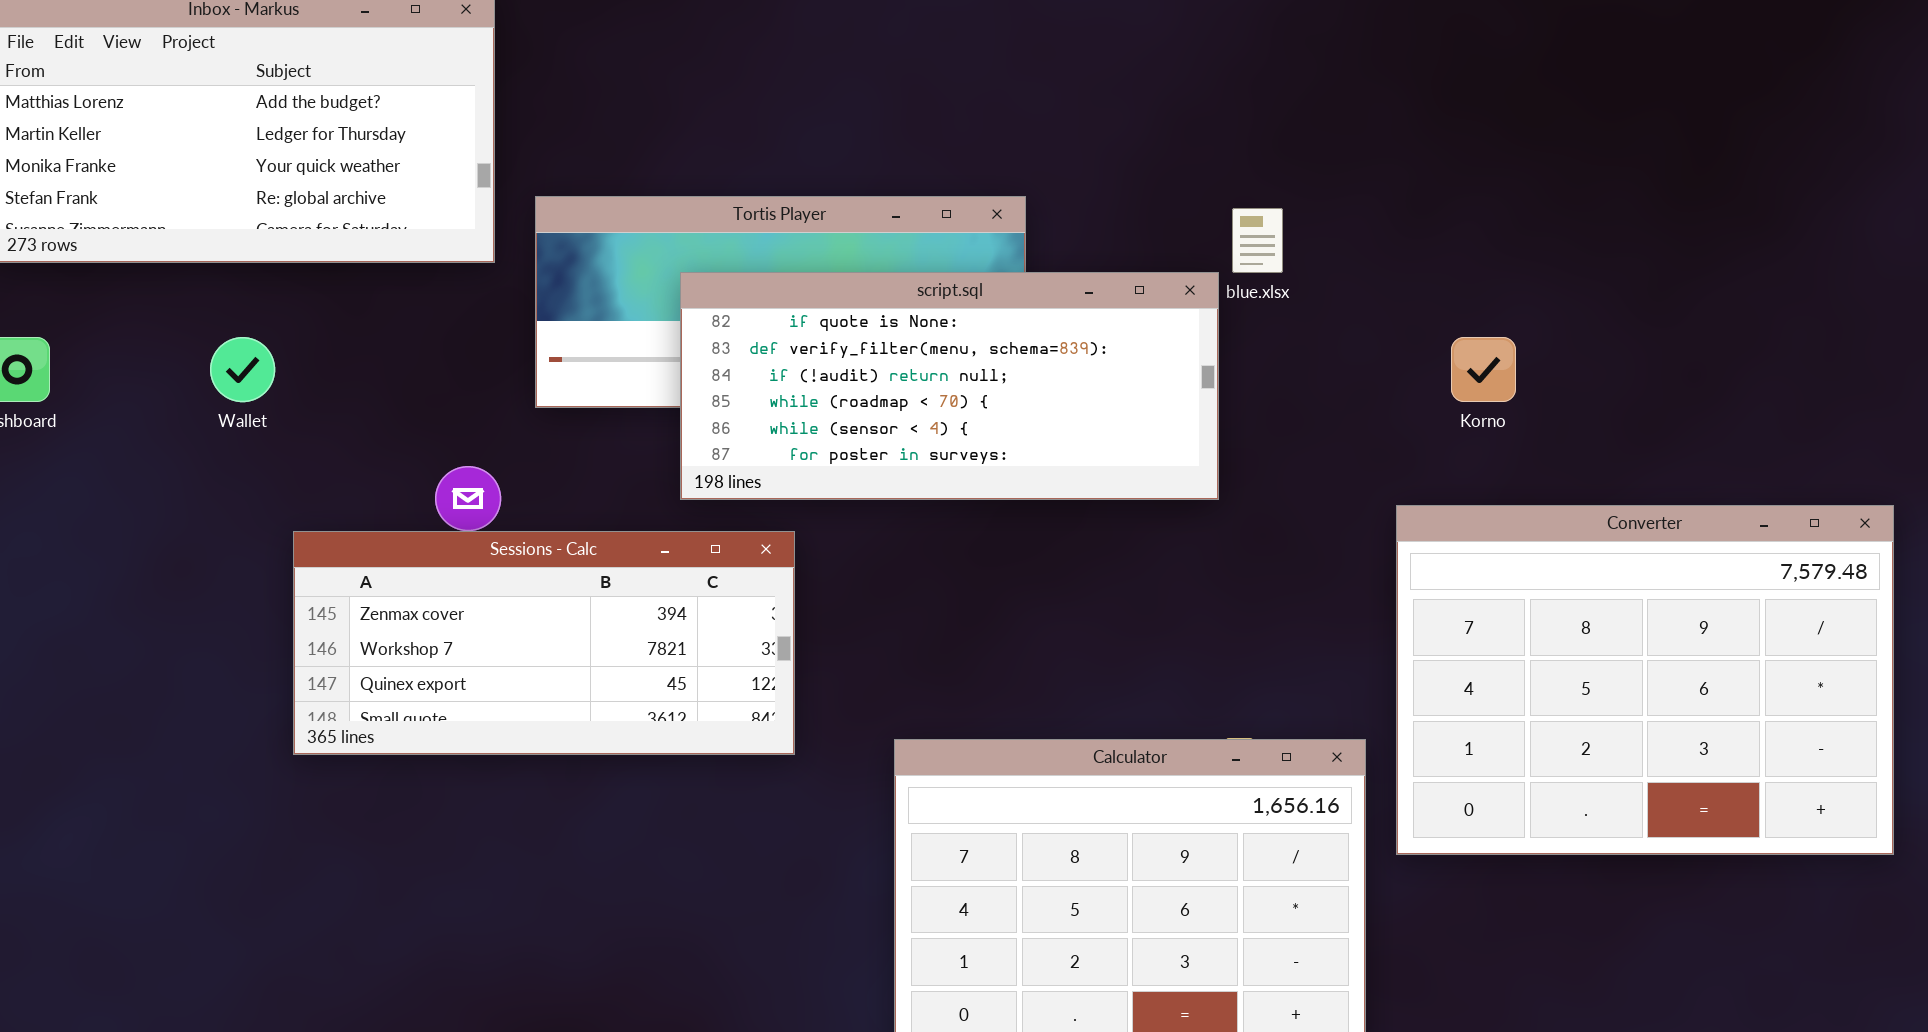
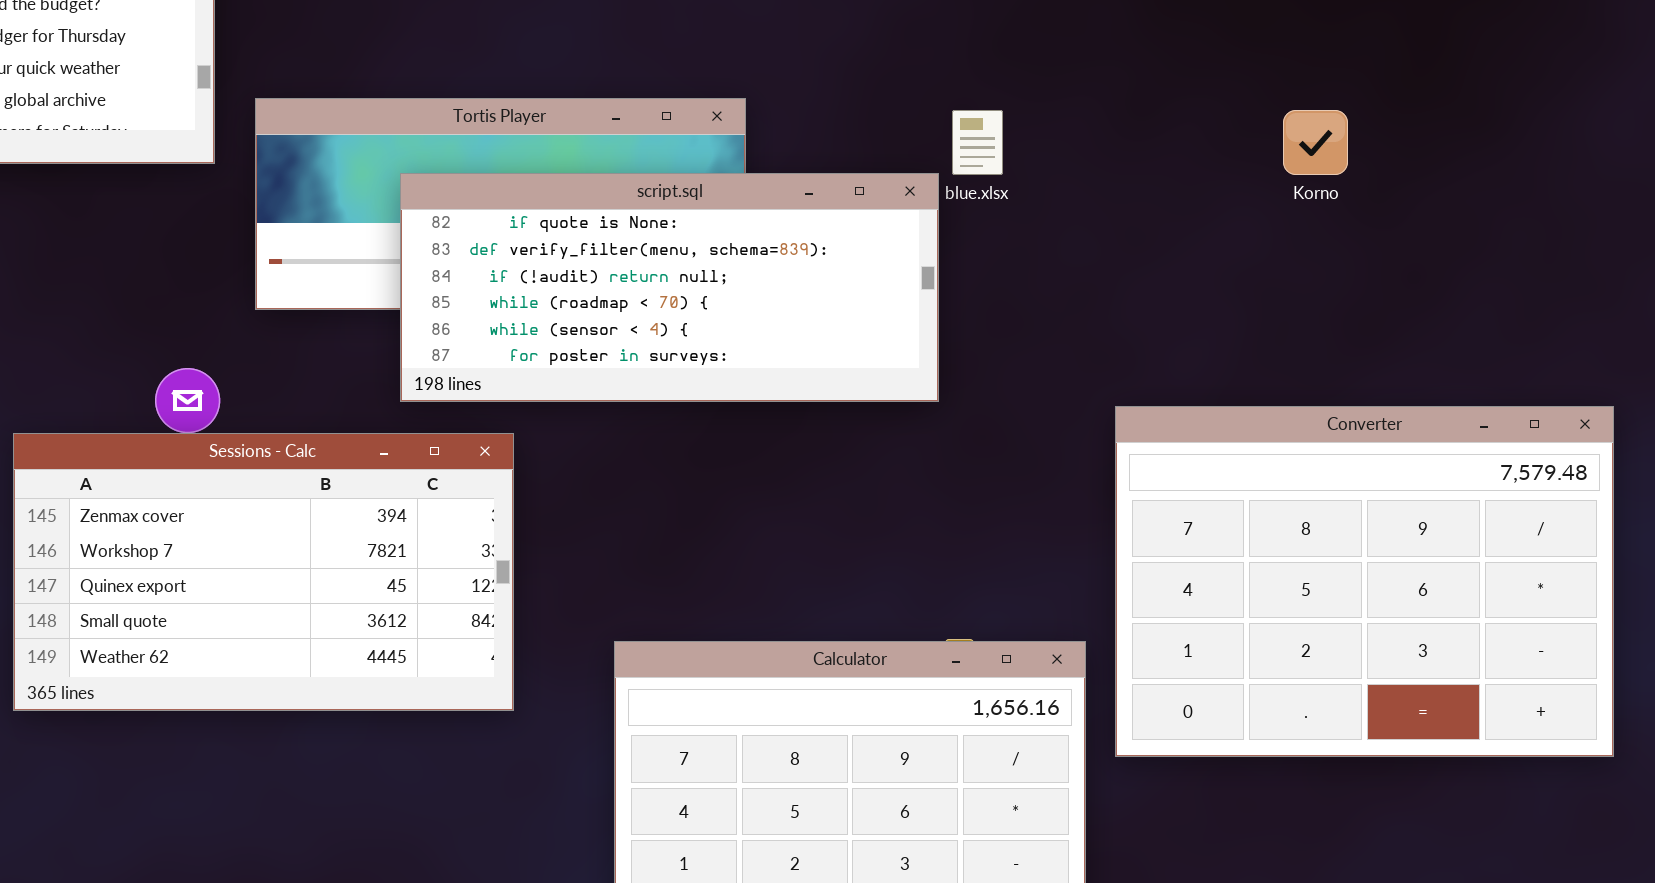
Korno: [1451,337,1516,402] -> [1283,110,1348,175], moved
Sessions - Calc: [293,531,795,755] -> [13,433,514,711], resized

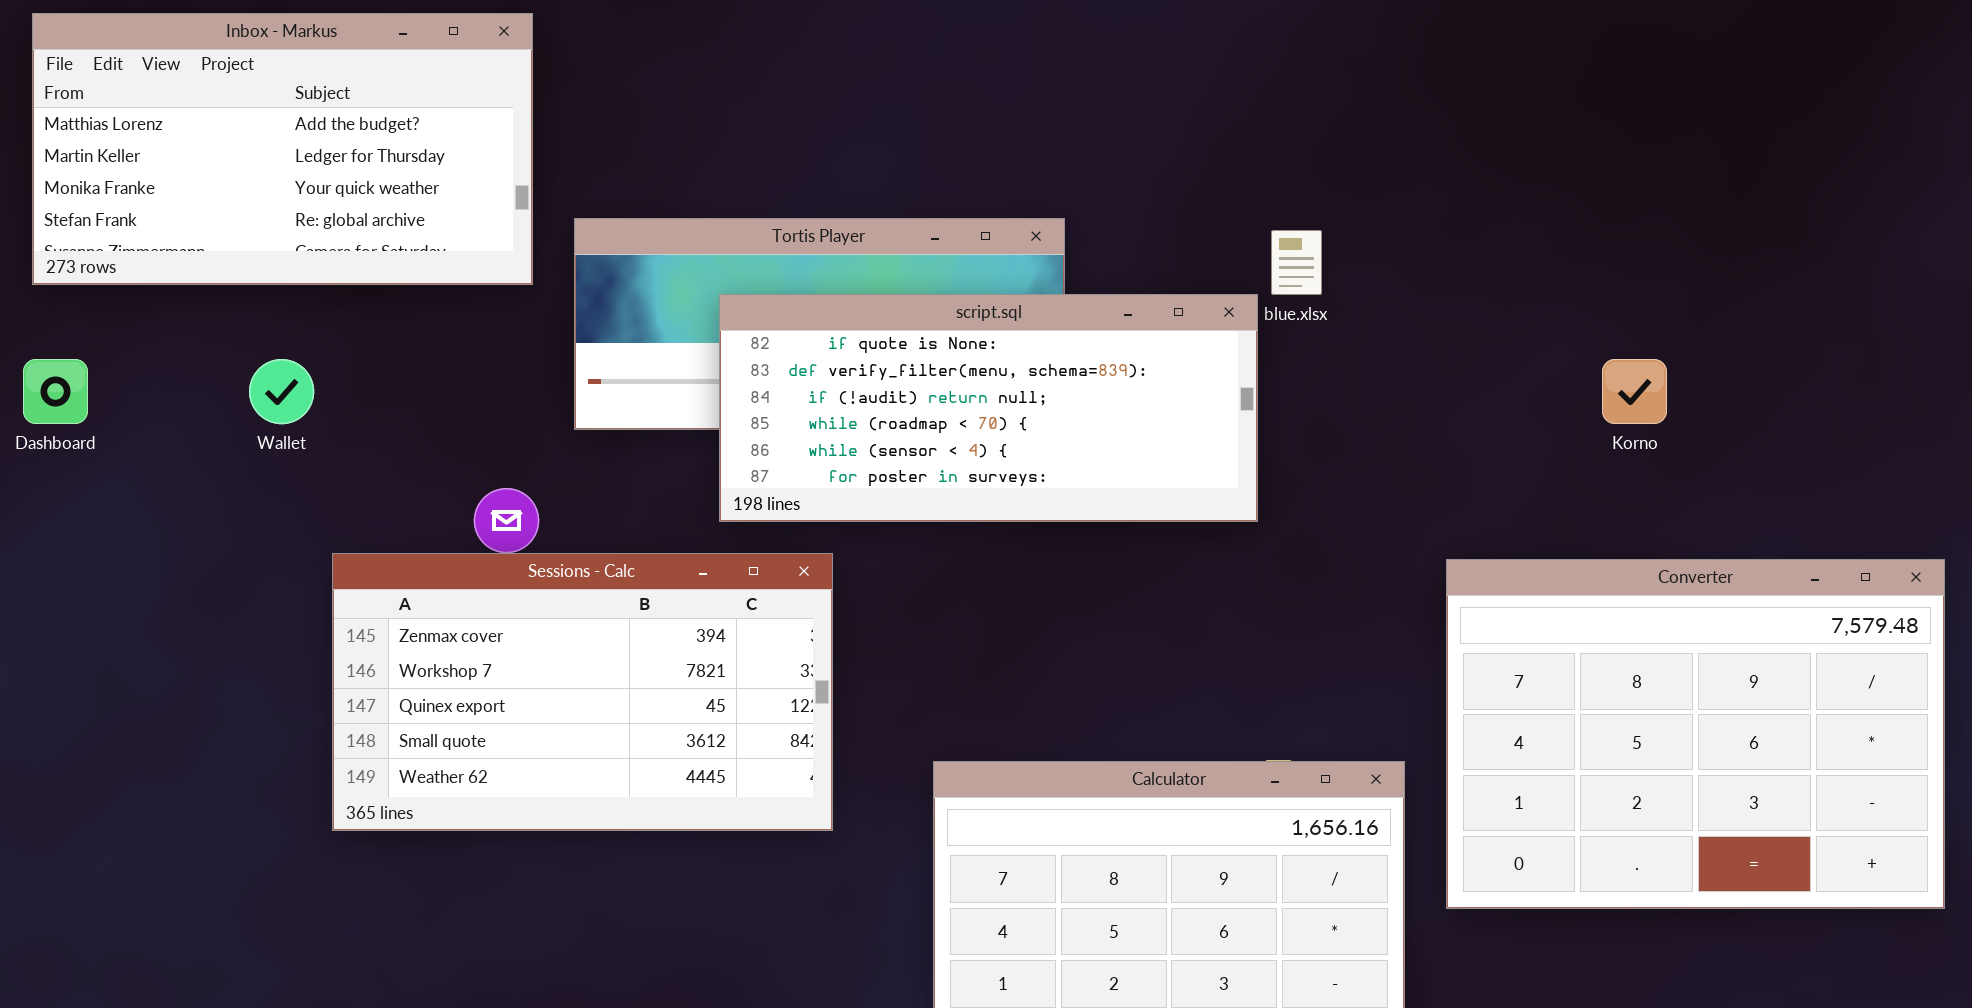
Korno: [1283,110,1348,175] -> [1602,359,1667,424], moved
Converter: [1115,406,1614,757] -> [1446,559,1945,909], moved

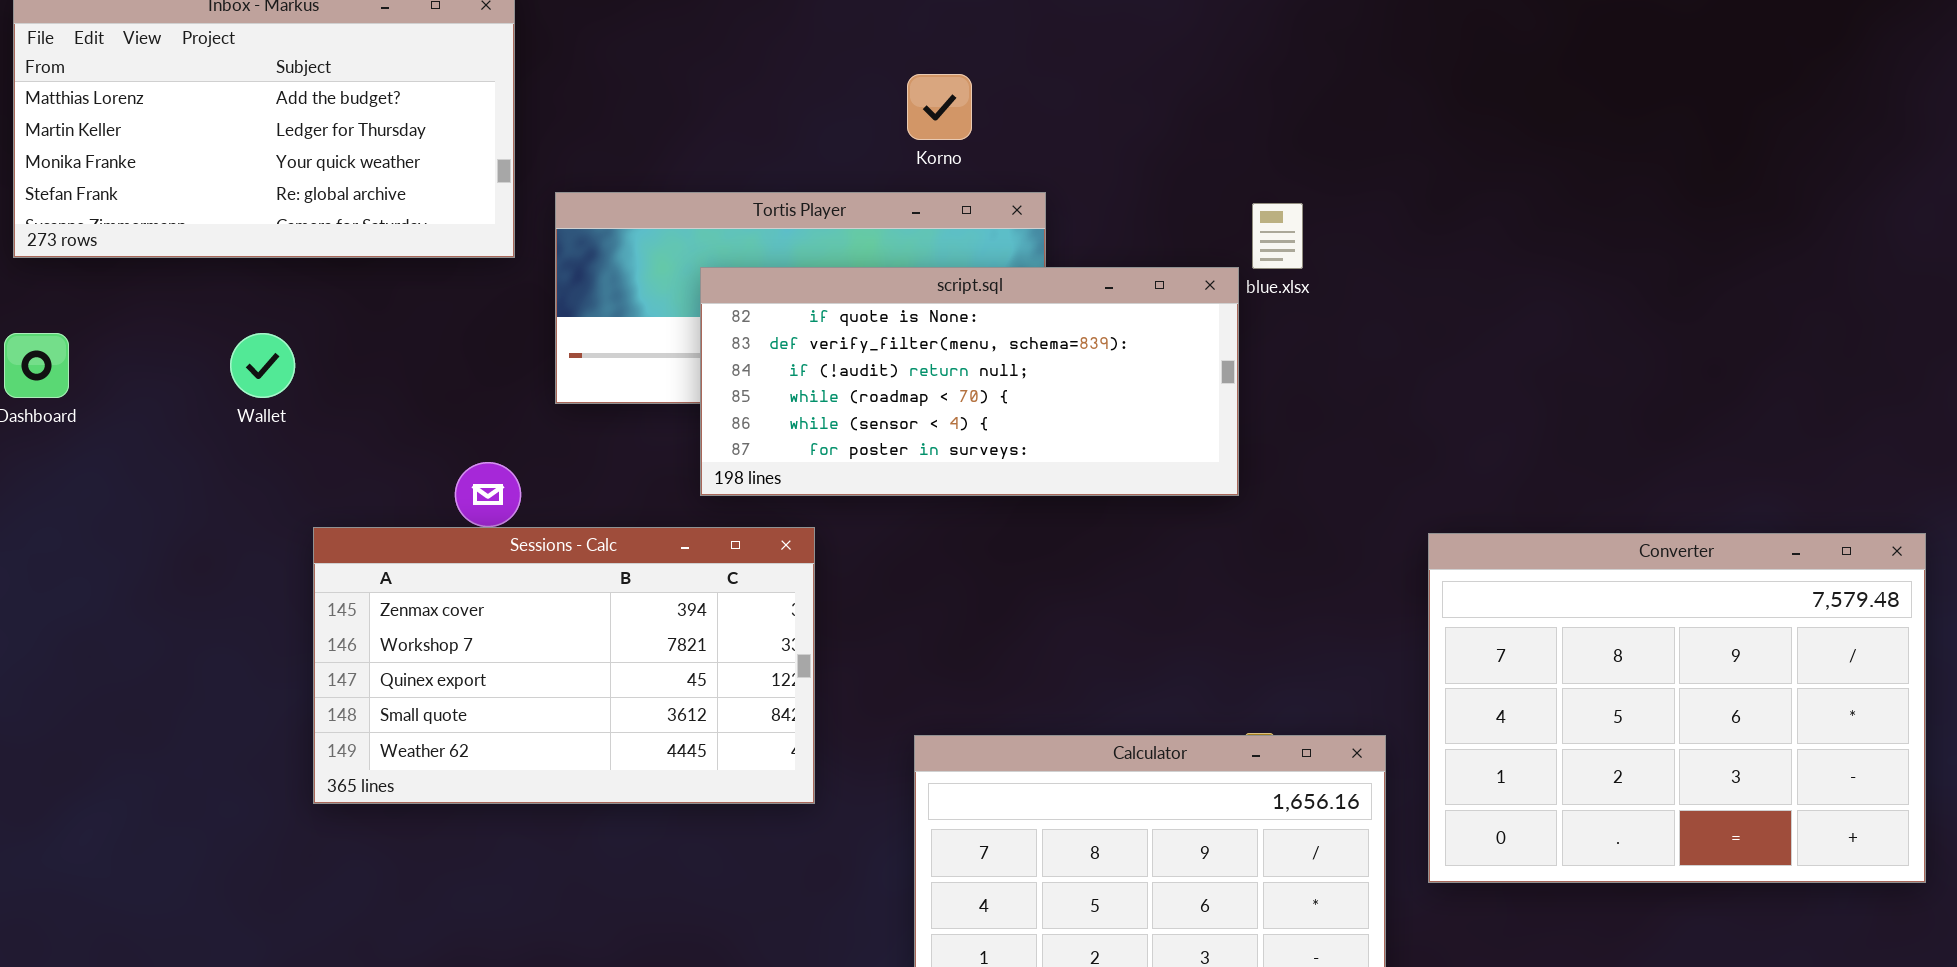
Korno: [1602,359,1667,424] -> [907,74,972,140], moved

